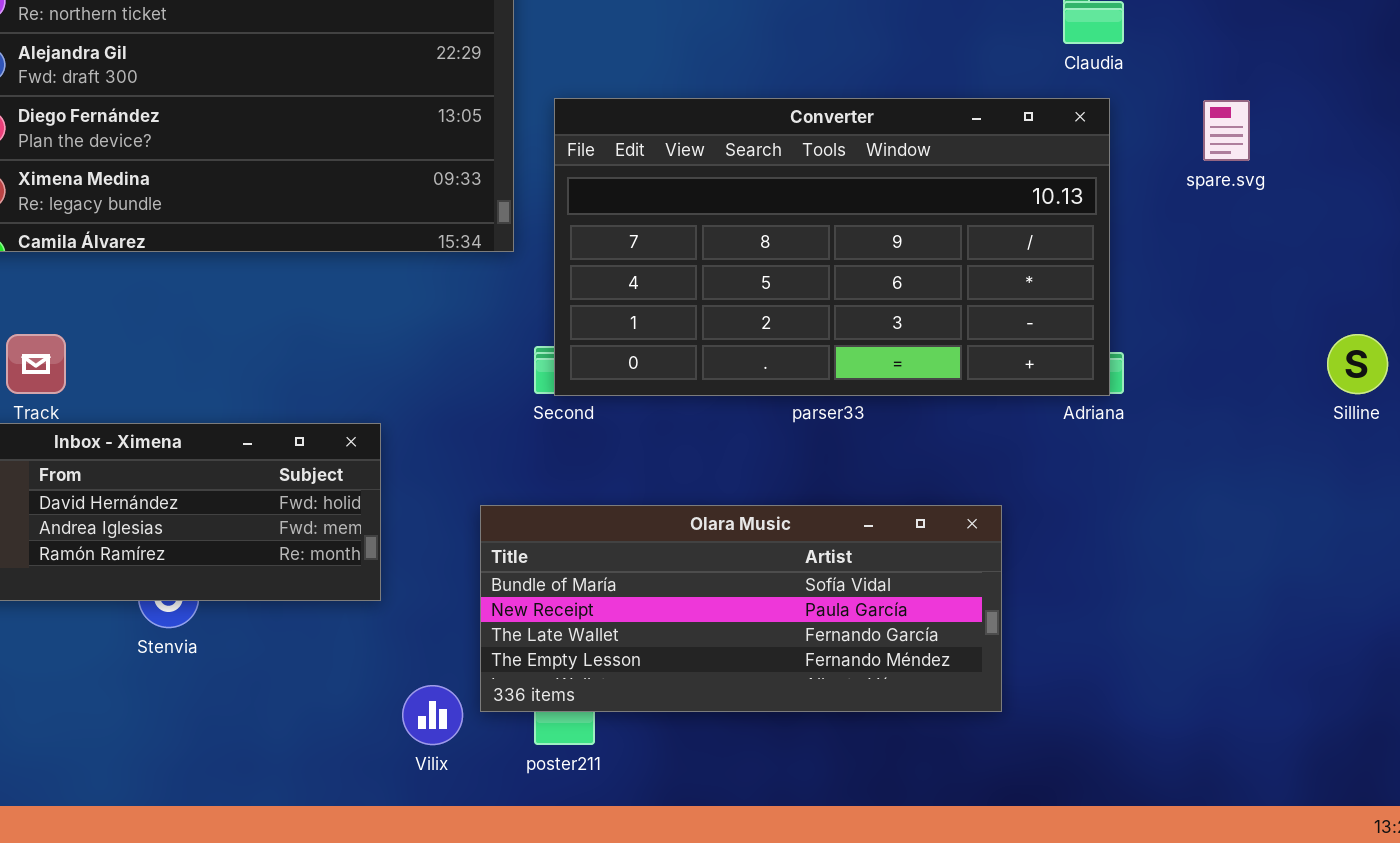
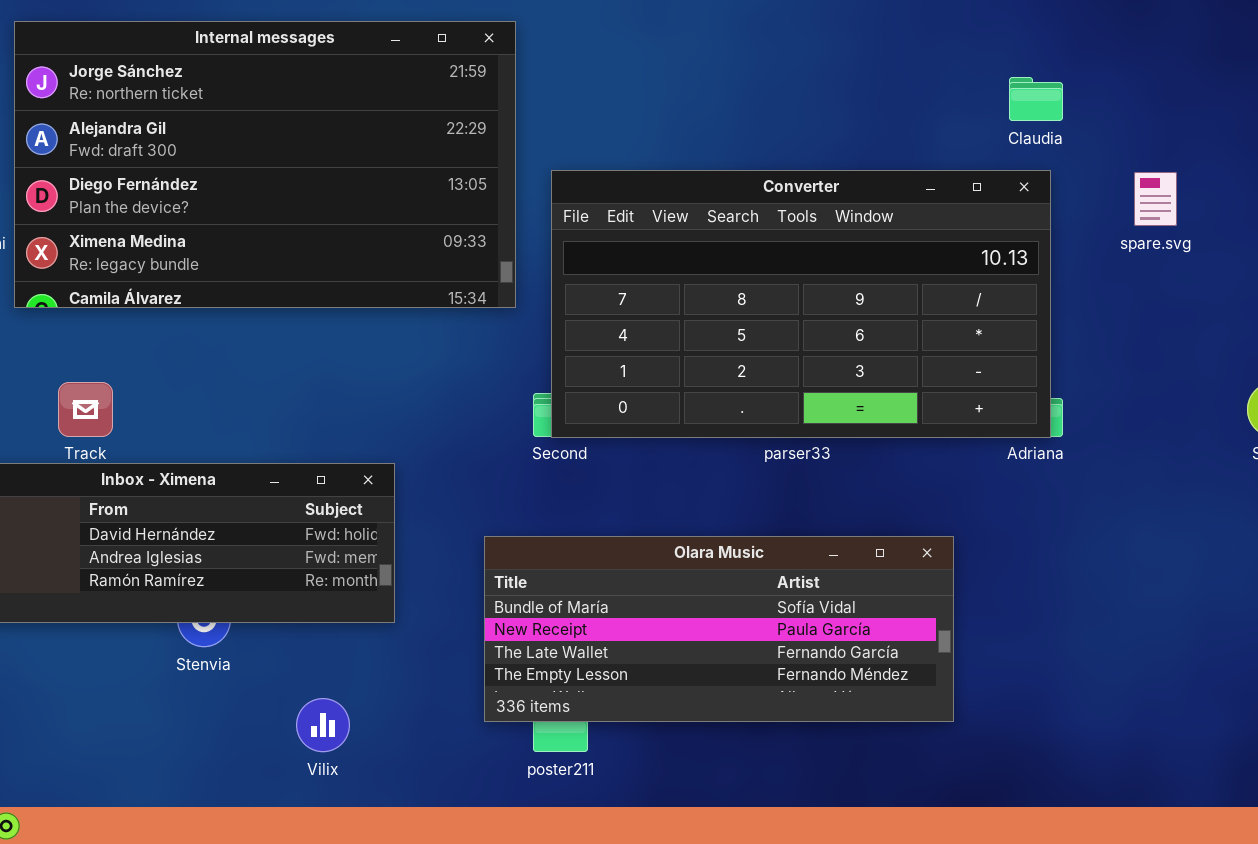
Vilix: [402,685,463,745] -> [296,698,350,752], moved

